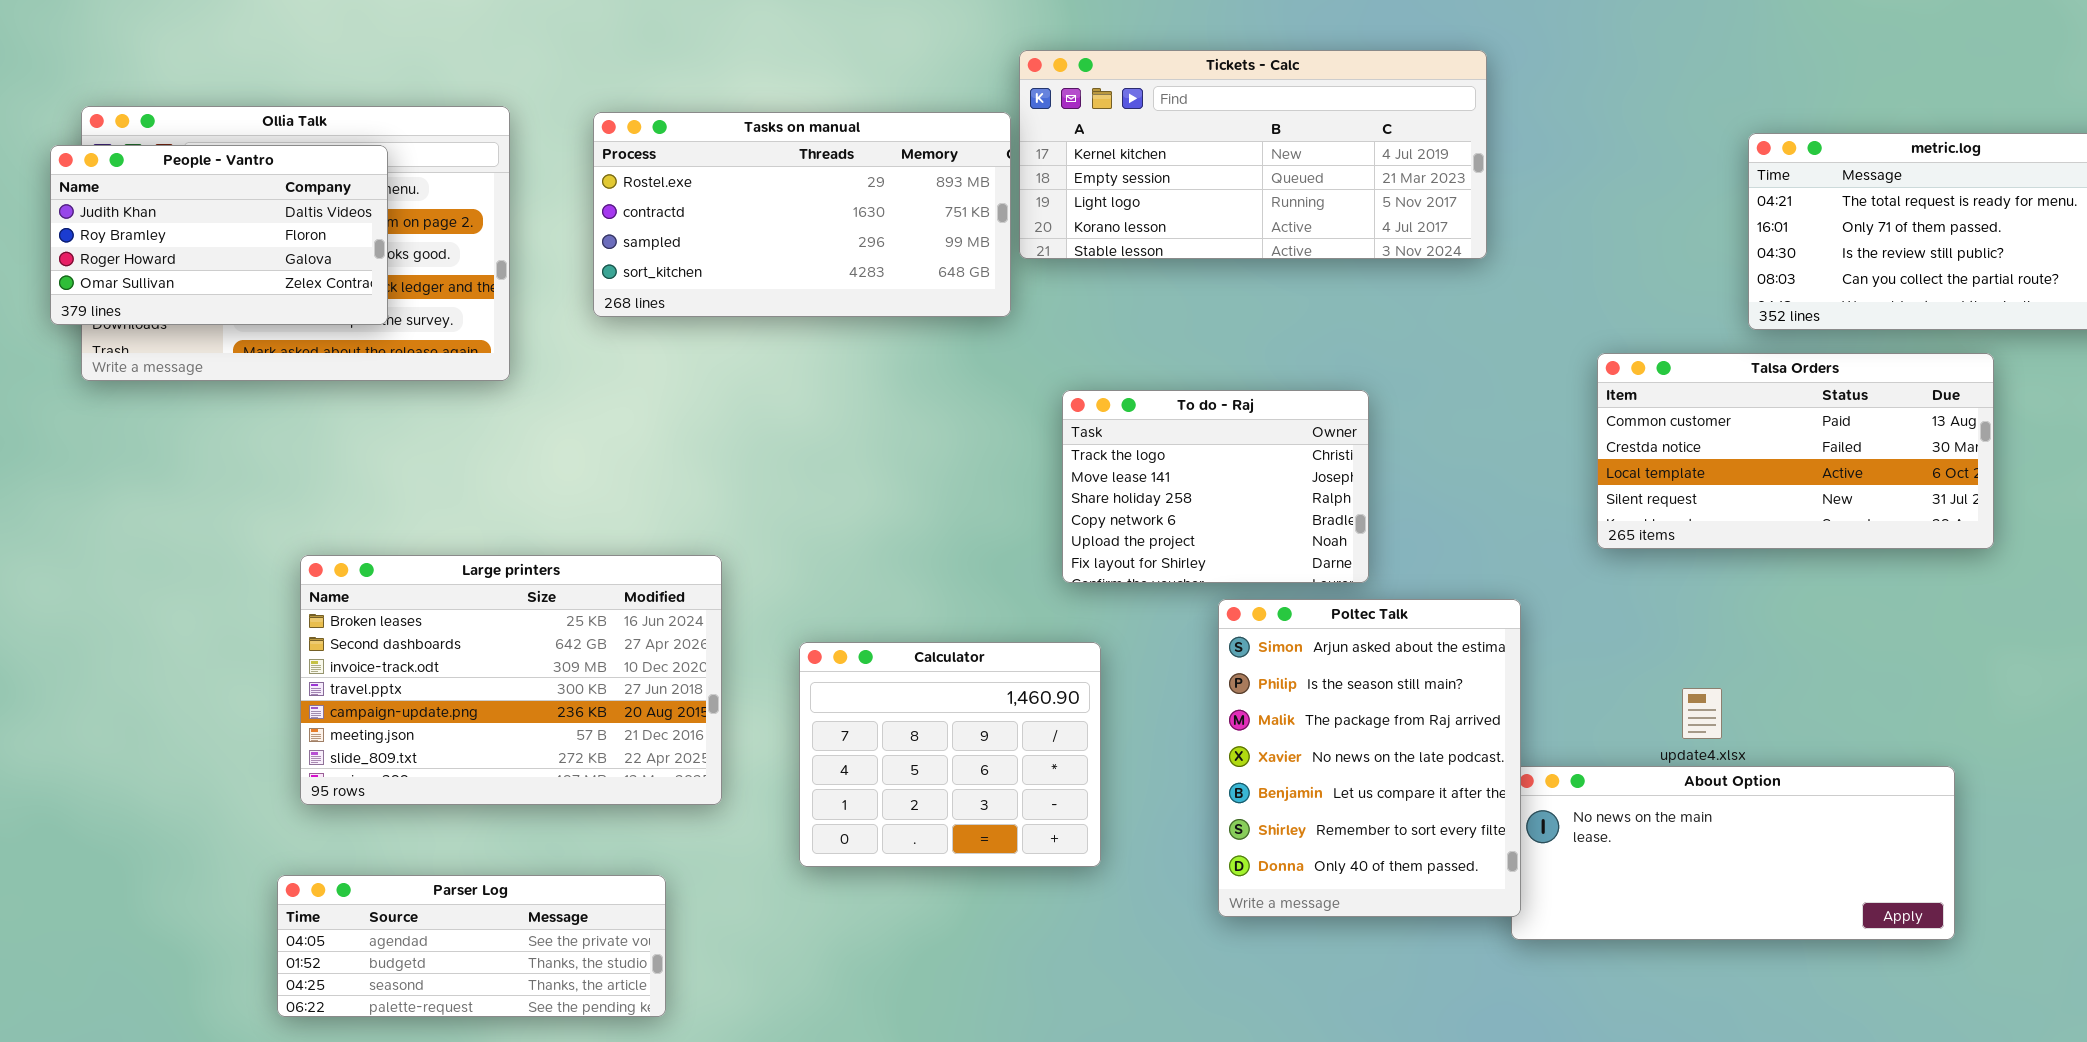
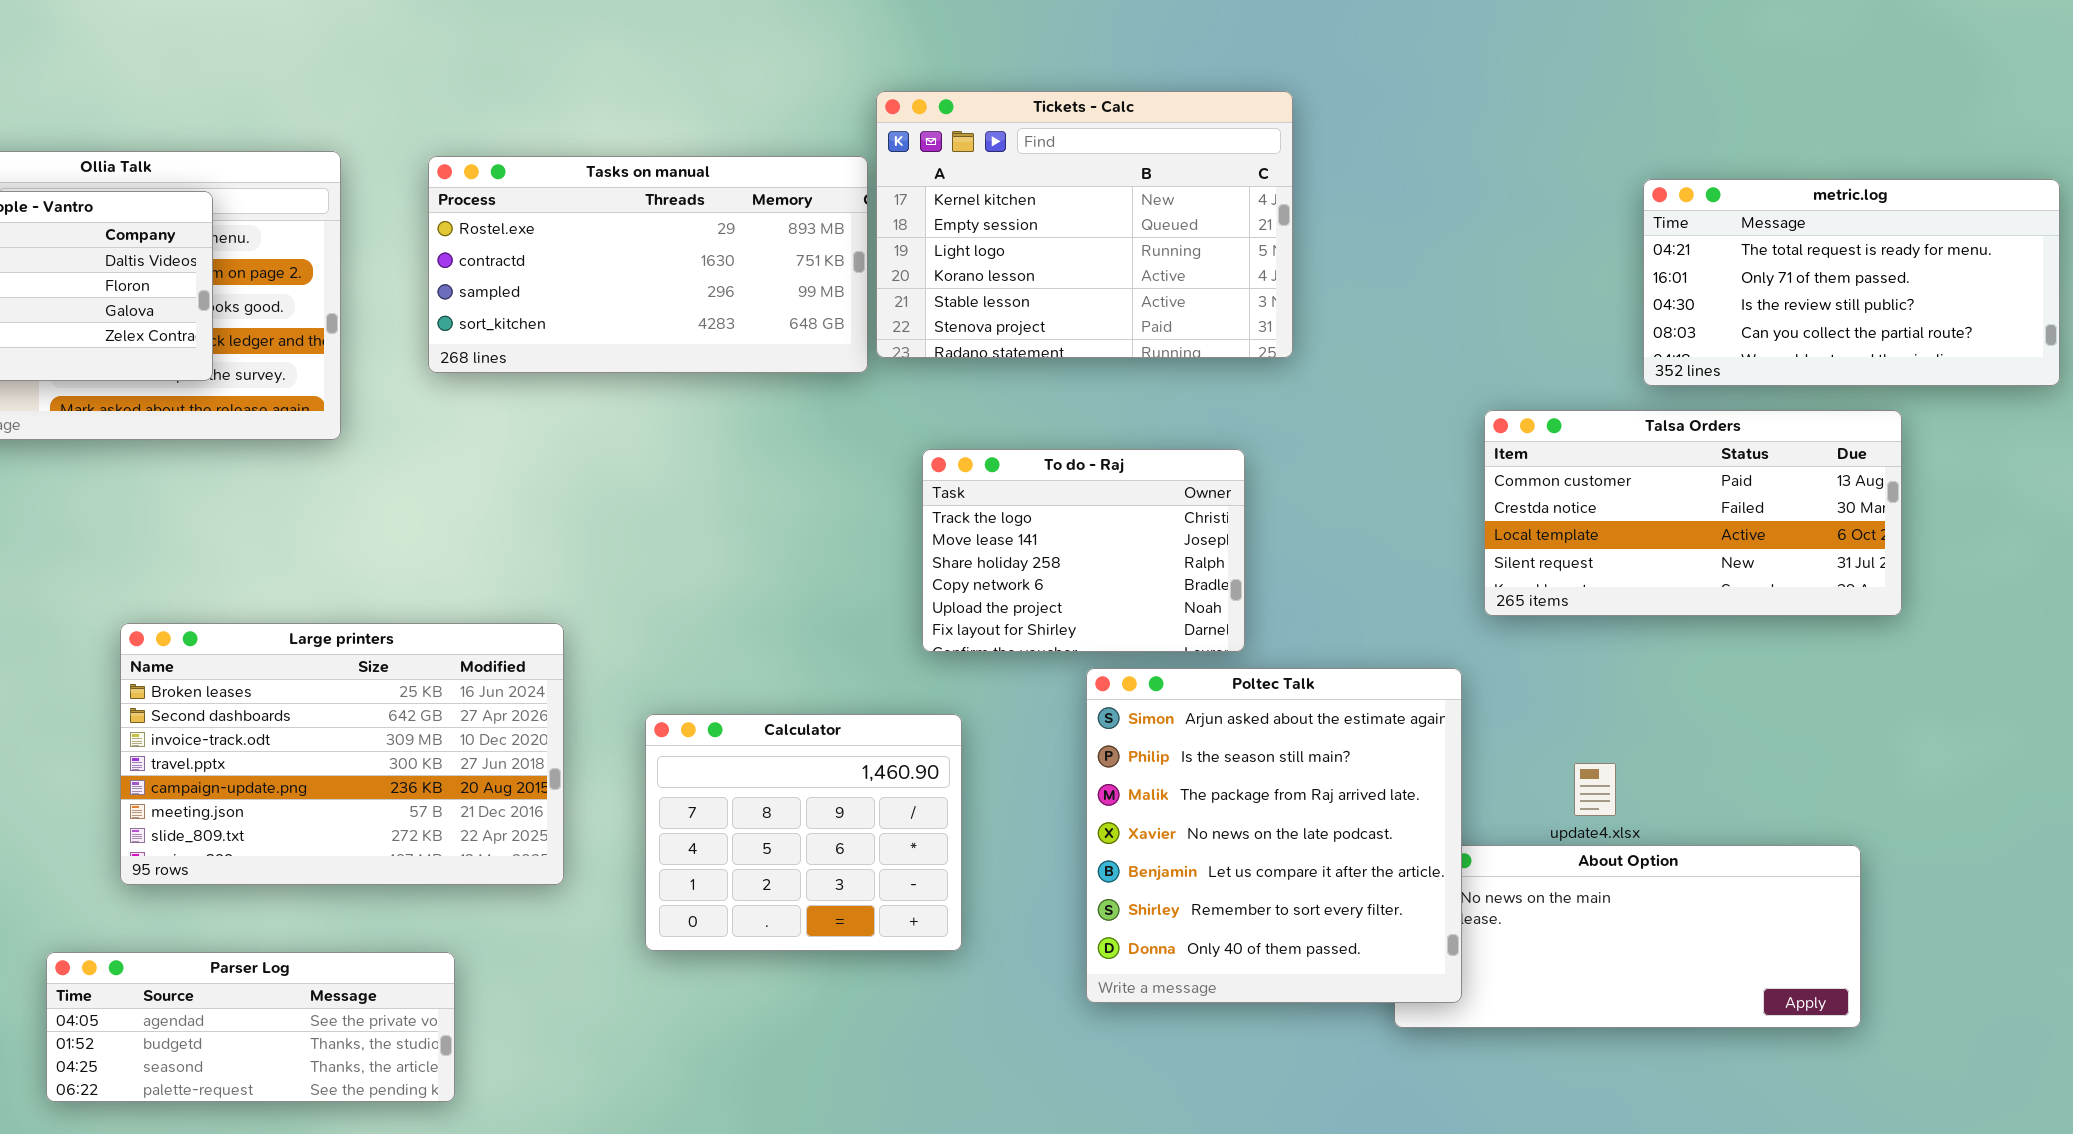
Tickets - Calc: [1019,50,1487,259] -> [876,91,1293,358], resized
Poltec Talk: [1218,599,1521,917] -> [1086,668,1462,1003], resized
Parser Log: [277,875,666,1017] -> [46,952,455,1102], moved

